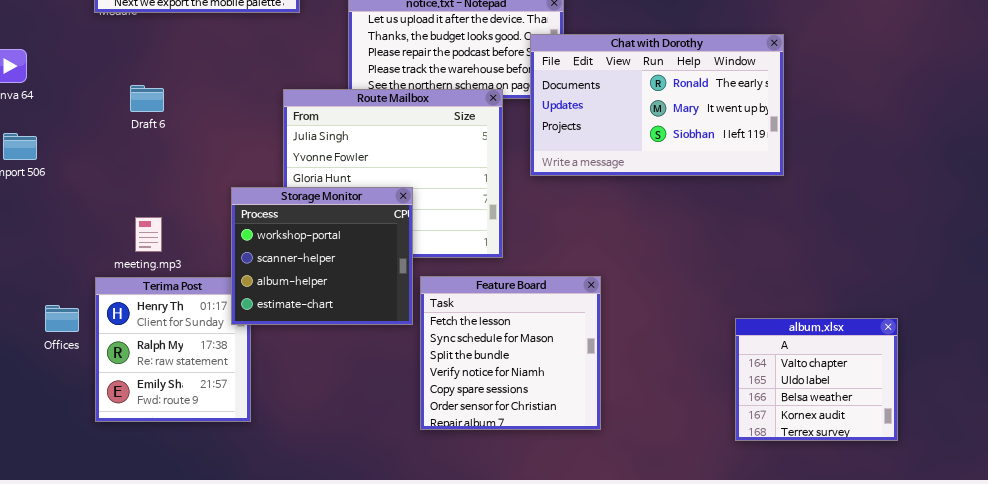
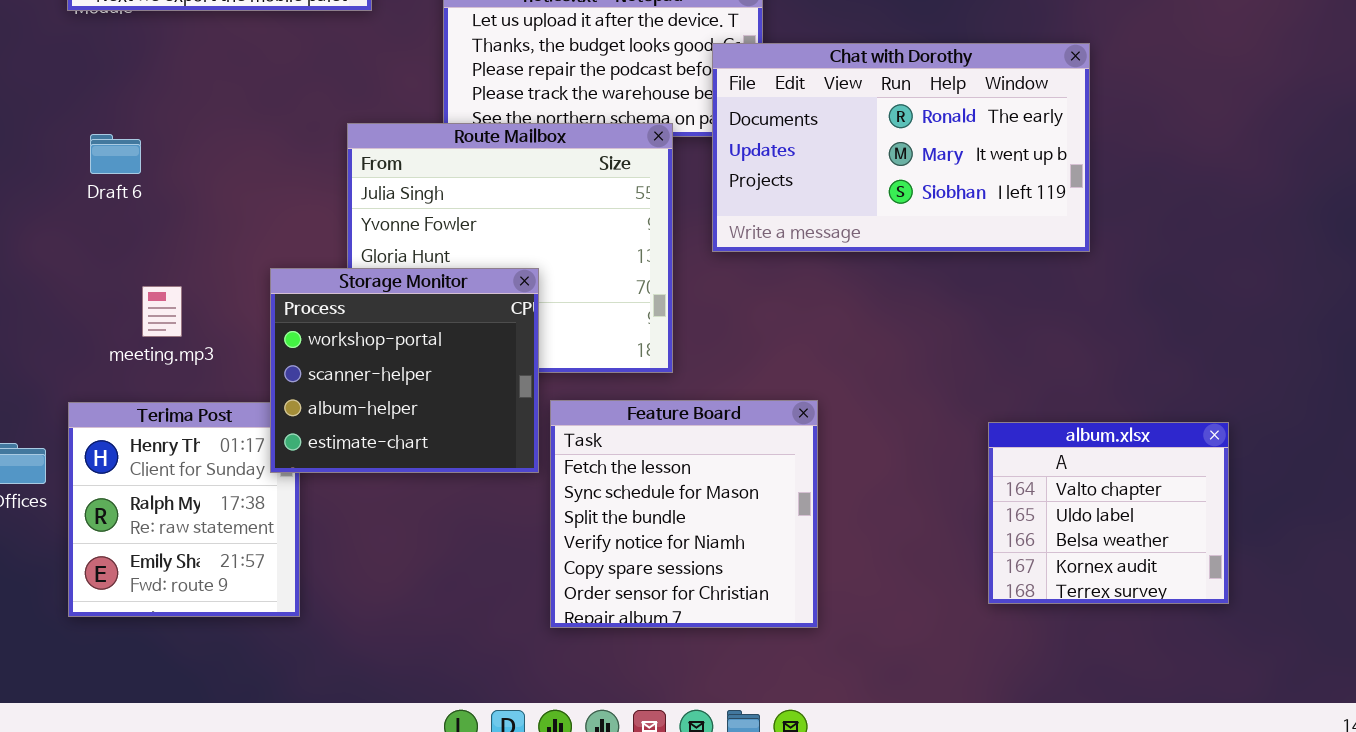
Draft 6: [130,85,164,112] -> [90,134,141,174], moved
meeting.mp3: [135,217,162,252] -> [142,286,182,337], moved
album.xlsx: [735,318,898,441] -> [988,422,1229,604], moved

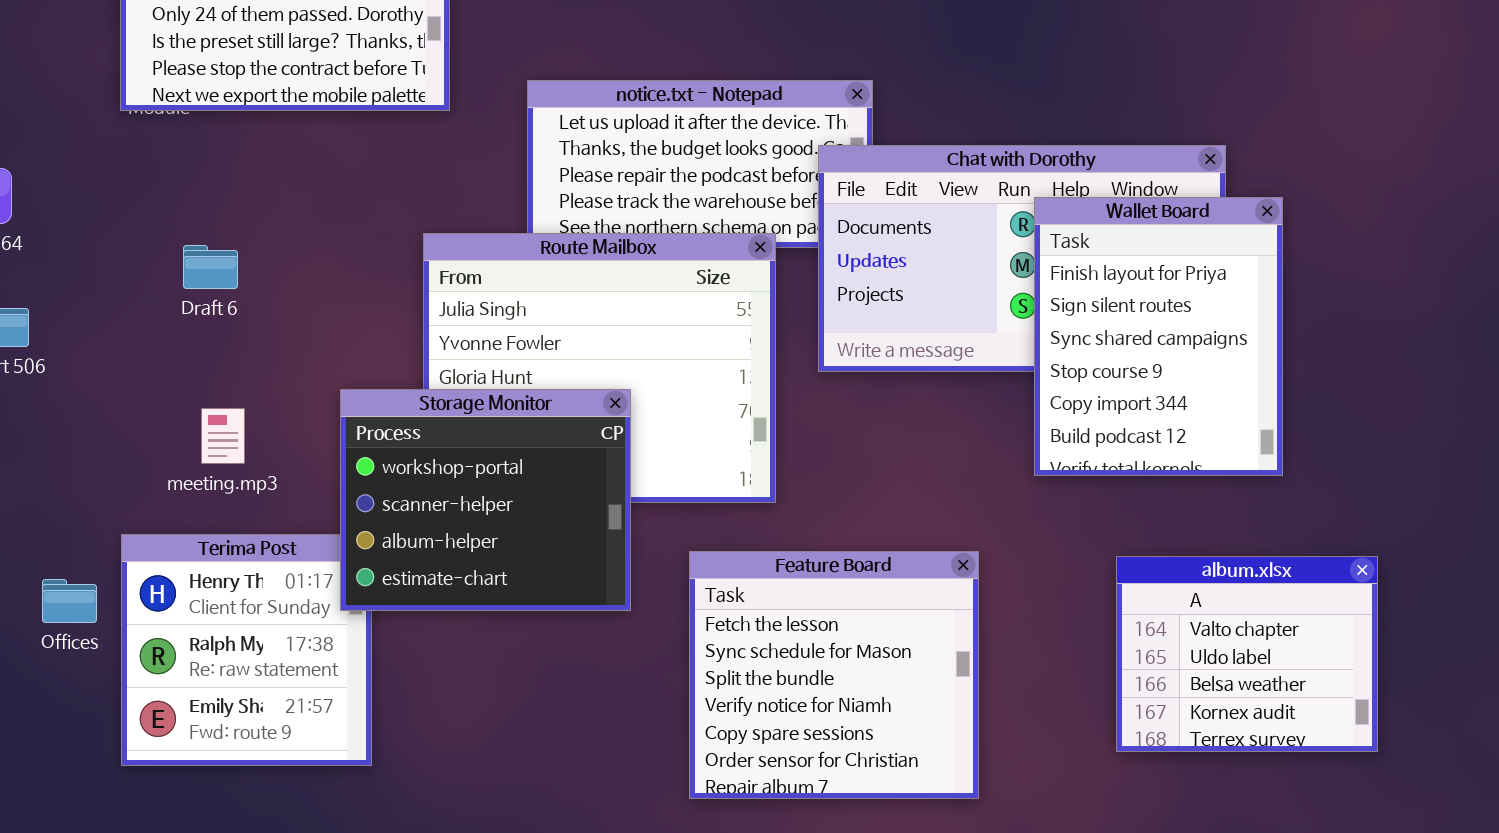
Wallet Board: none -> [1034,197,1283,476], opened
Draft 6: [90,134,141,174] -> [183,245,238,289], moved
Feature Board: [550,400,818,628] -> [689,551,979,799], moved

